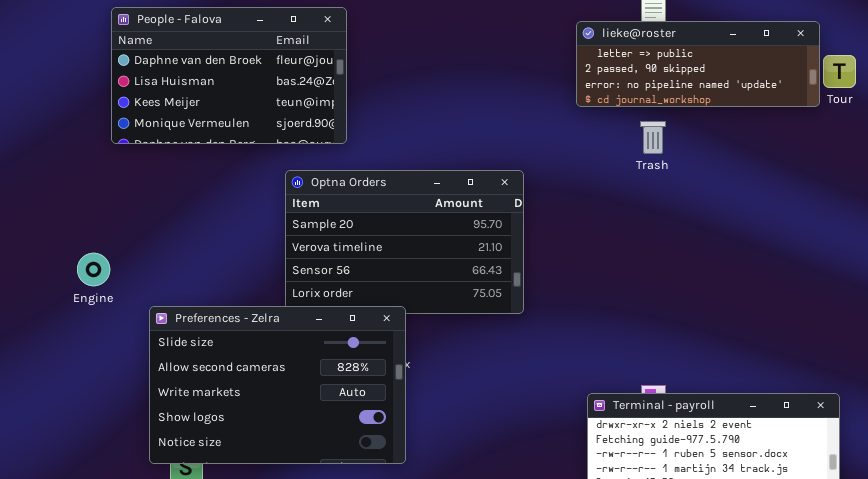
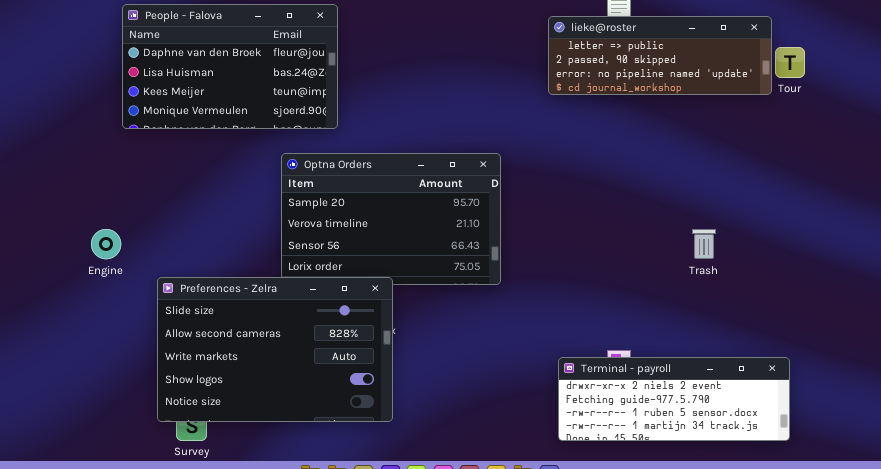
Trash: [640,121,666,154] -> [692,229,716,259], moved

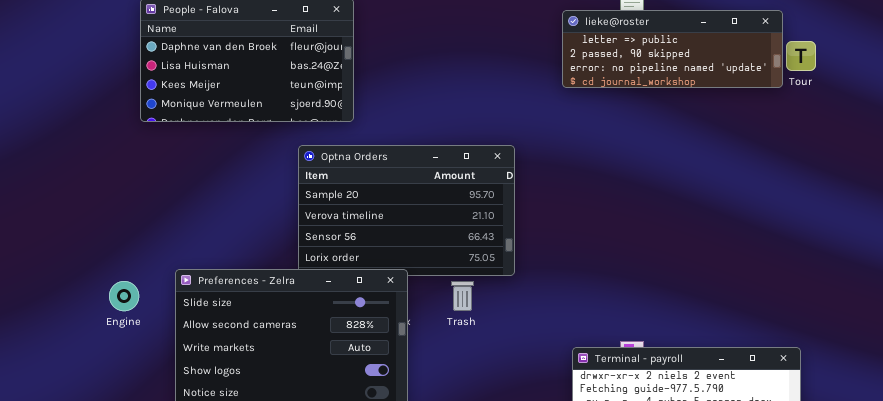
Engine: [91,229,121,259] -> [109,281,139,311], moved
Trash: [692,229,716,259] -> [451,281,474,311], moved

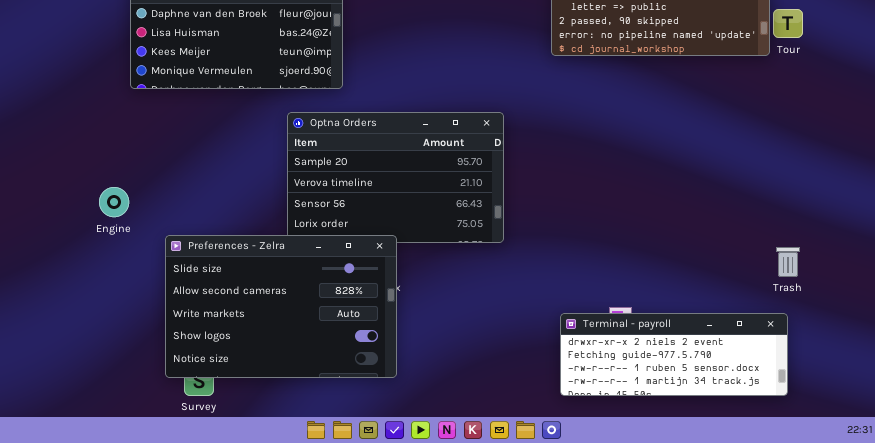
Engine: [109,281,139,311] -> [99,187,129,217], moved
Trash: [451,281,474,311] -> [776,247,800,277], moved

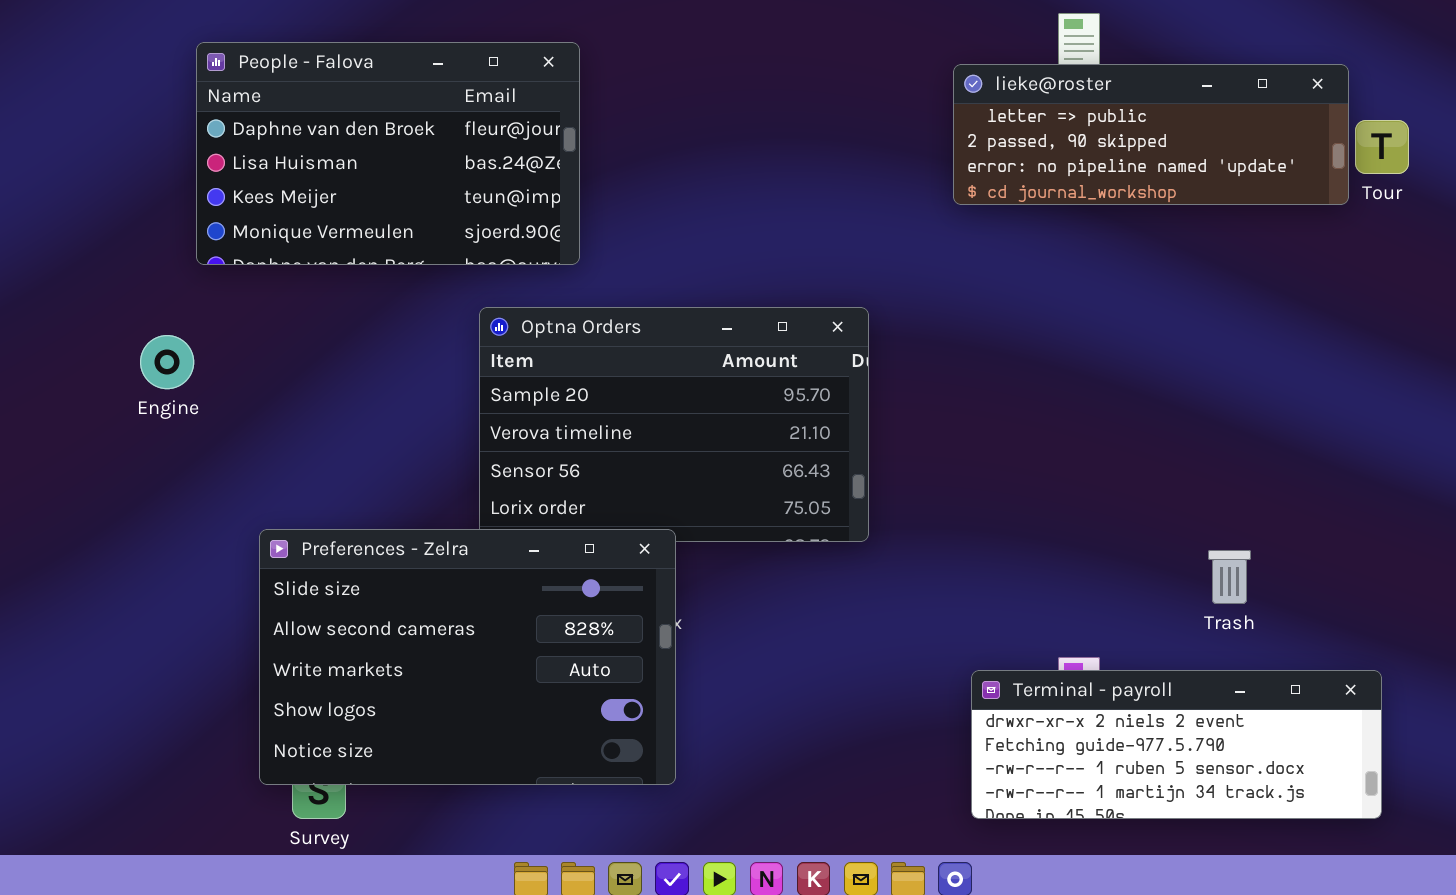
Engine: [99,187,129,217] -> [140,335,194,389], moved
Trash: [776,247,800,277] -> [1208,550,1251,604], moved

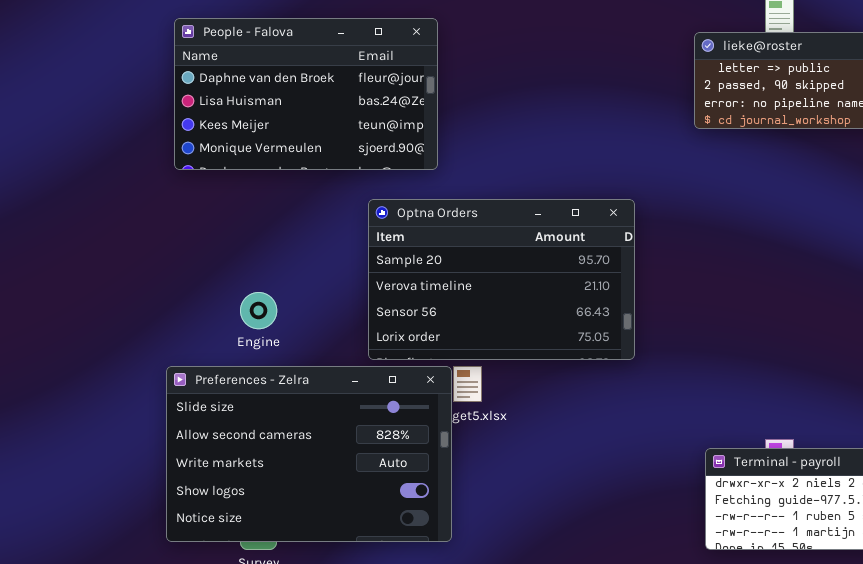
Engine: [140,335,194,389] -> [240,292,277,329], moved
Preferences - Zelra: [259,529,676,785] -> [166,366,452,542], moved

